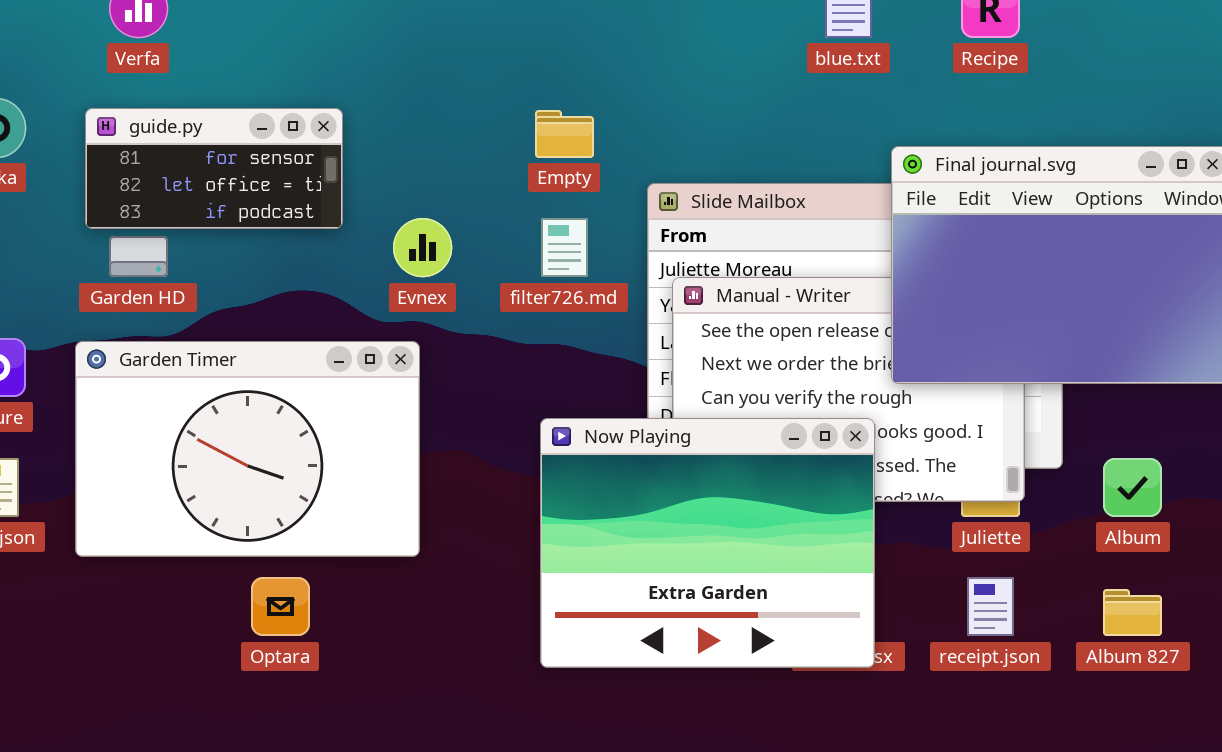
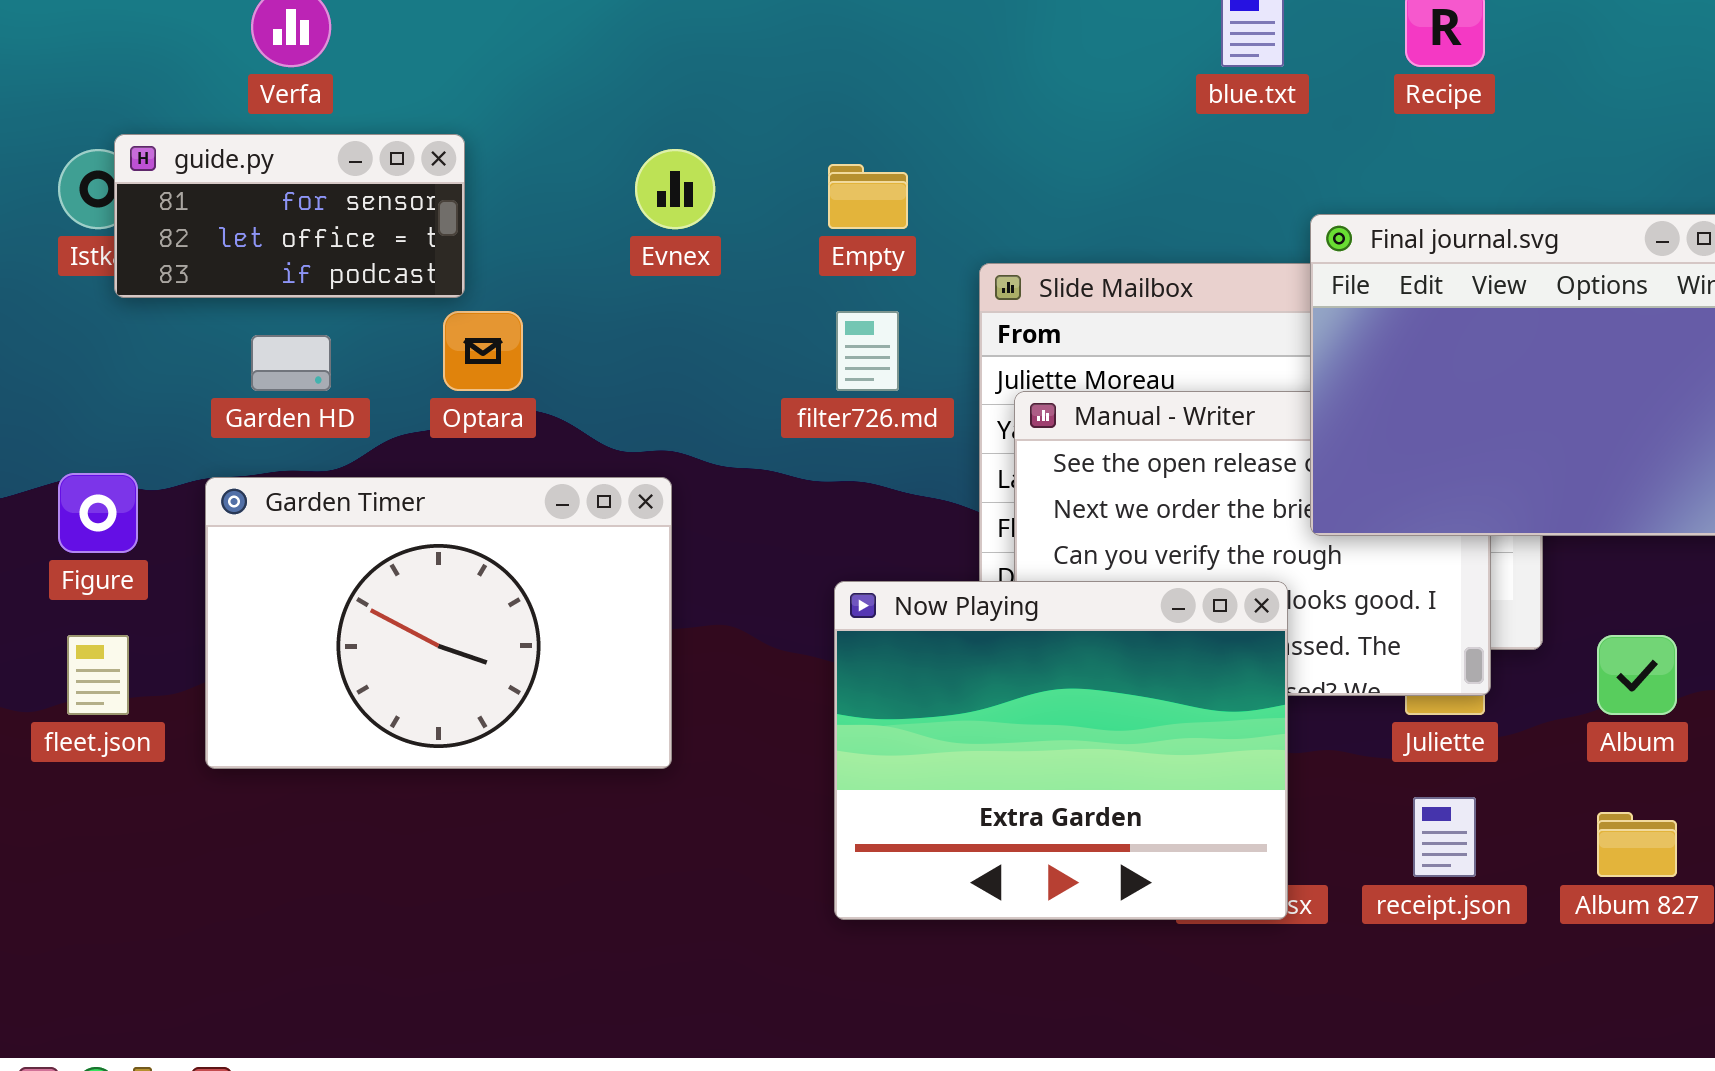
guide.py: [85,108,343,229] -> [114,134,465,298], moved
Evnex: [393,218,452,277] -> [635,149,715,229], moved
Optara: [251,577,310,636] -> [443,311,523,391], moved

